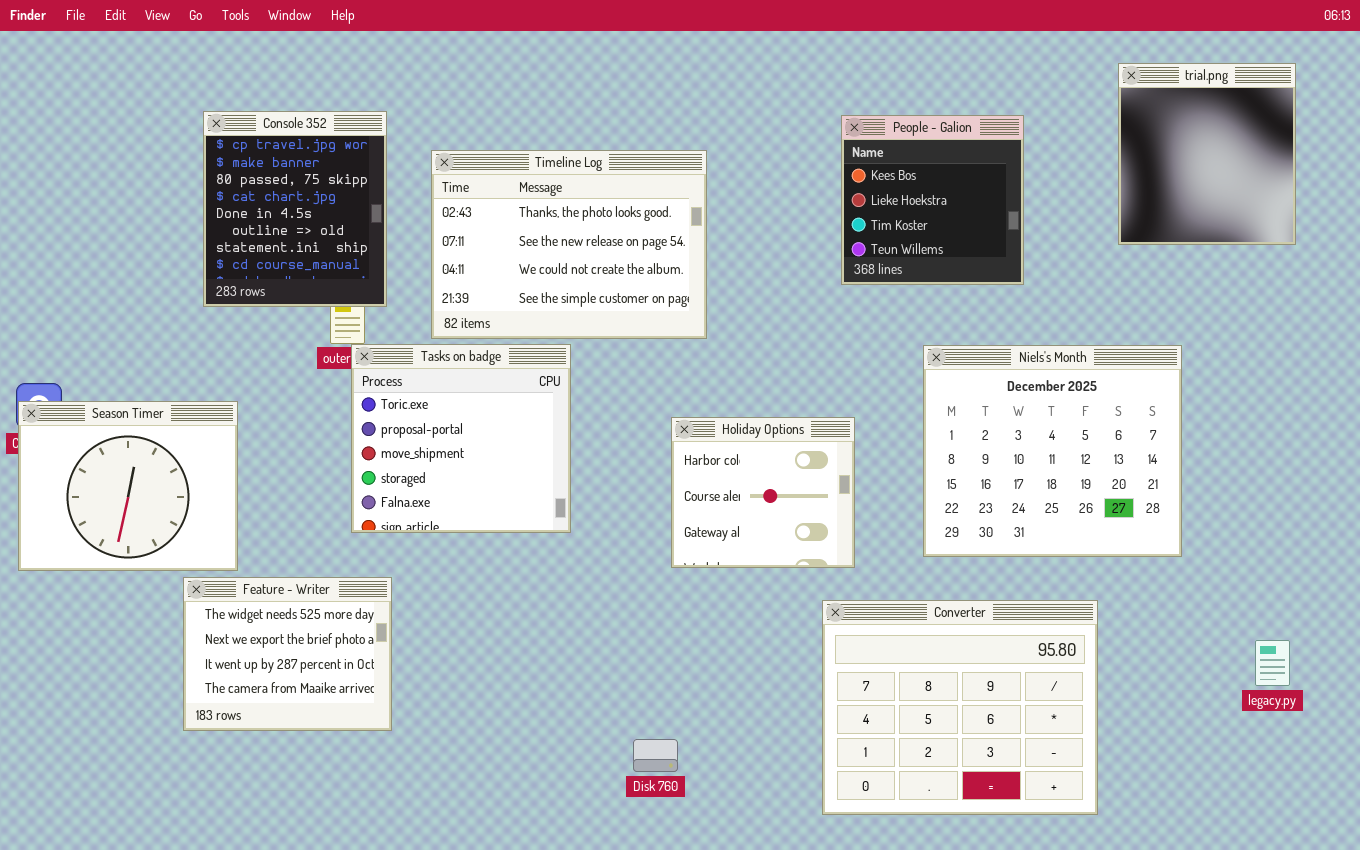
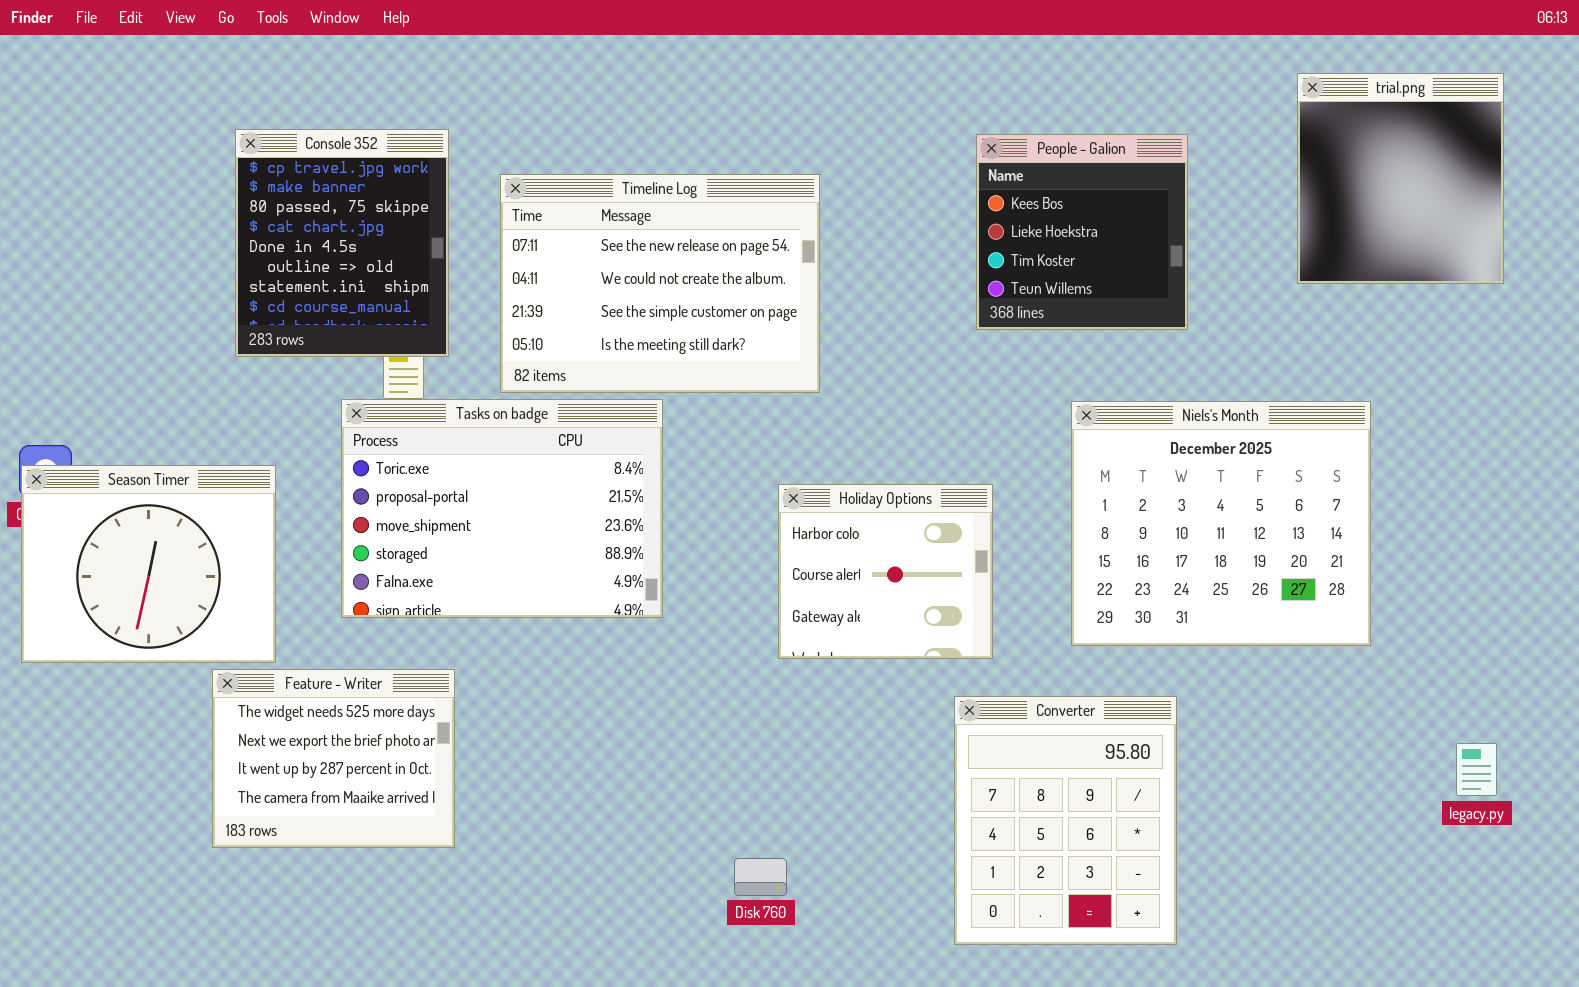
Timeline Log: [431,150,707,339] -> [500,174,820,393], scrolled down 1 row
Tasks on badge: [351,344,571,533] -> [341,399,663,618], resized
Converter: [822,600,1098,815] -> [954,696,1177,945], resized

